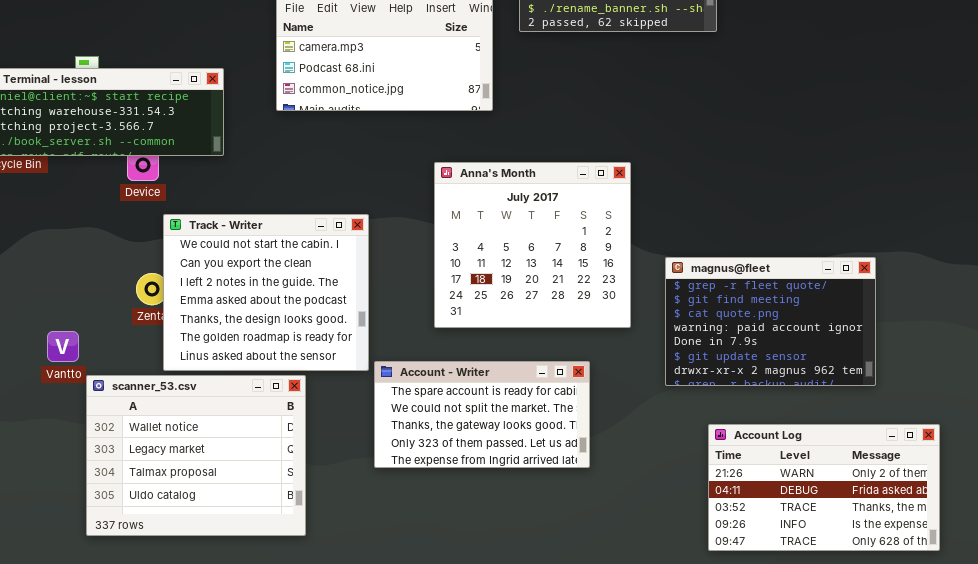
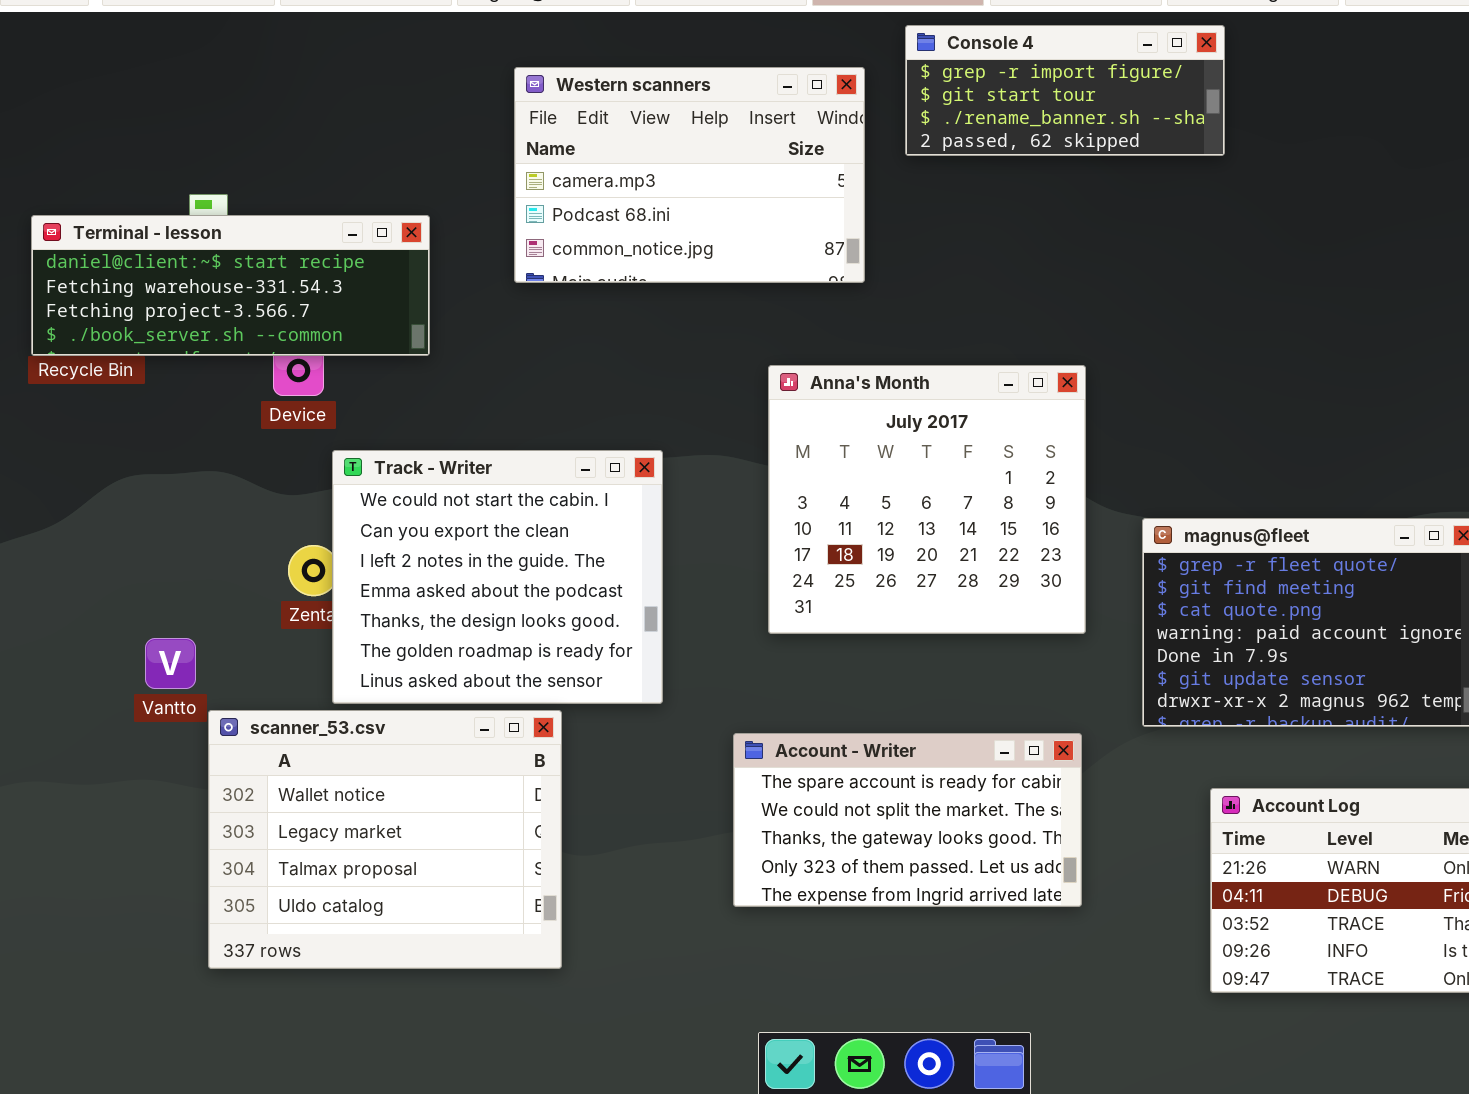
Account - Writer: [374,361,590,468] -> [733,733,1082,907], moved

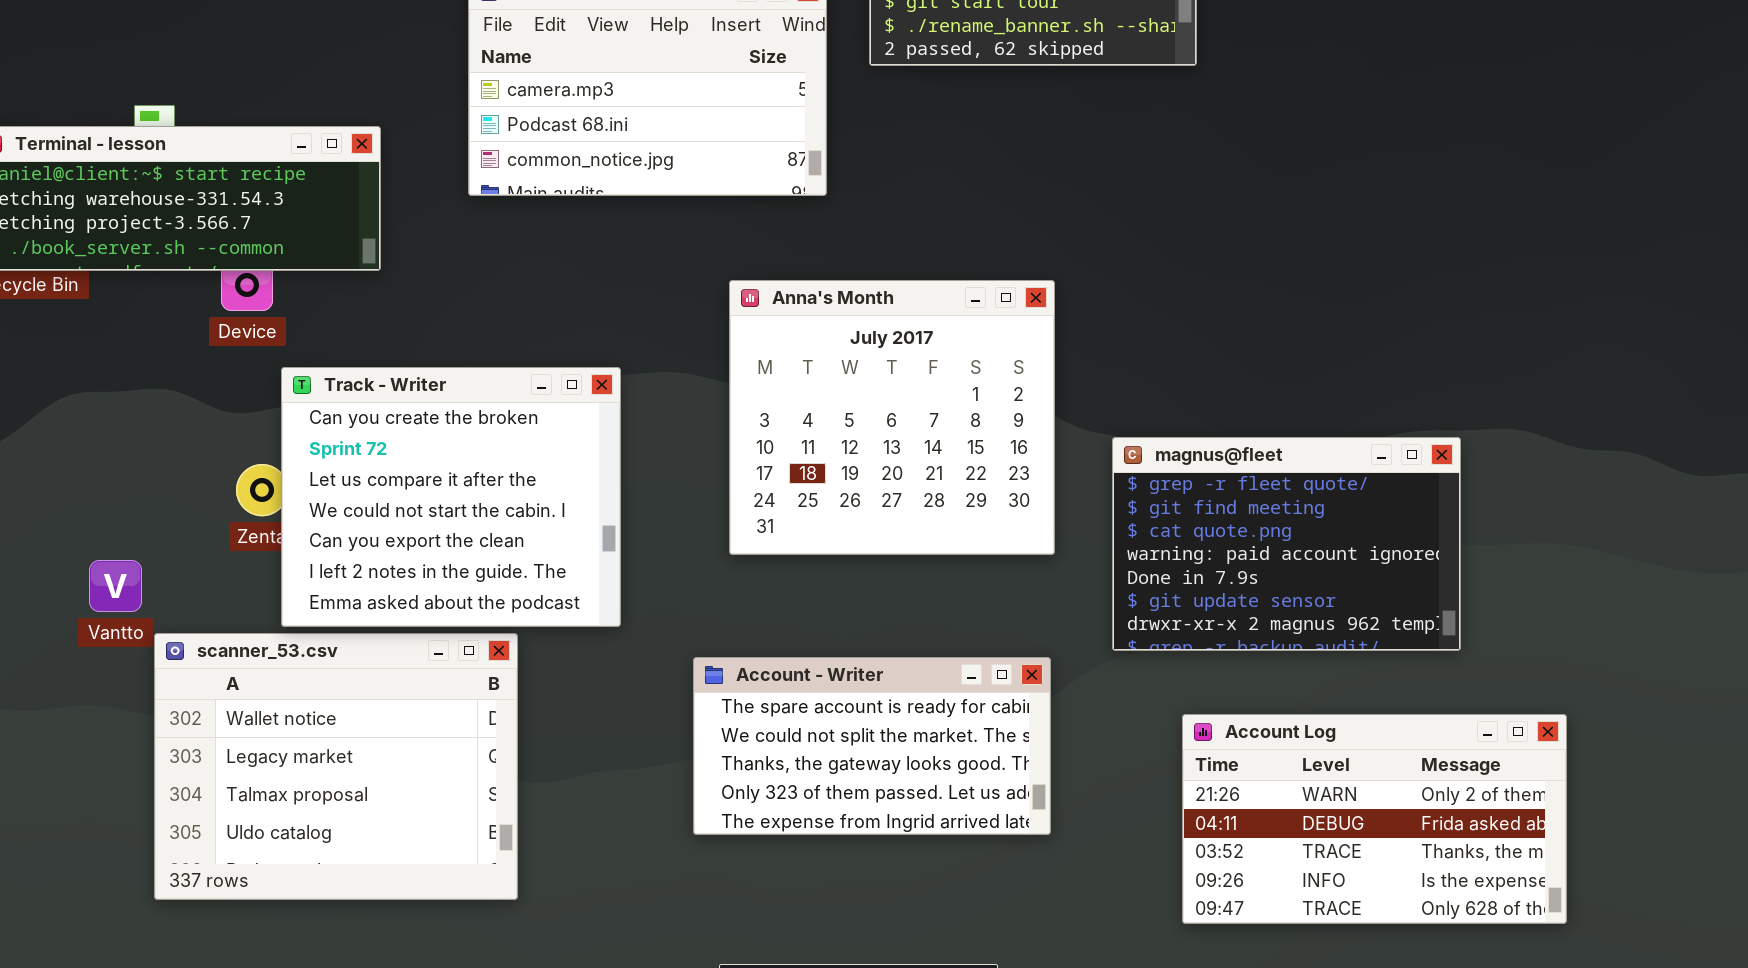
Track - Writer: [332,450,663,704] -> [281,367,621,627], scrolled up 3 rows

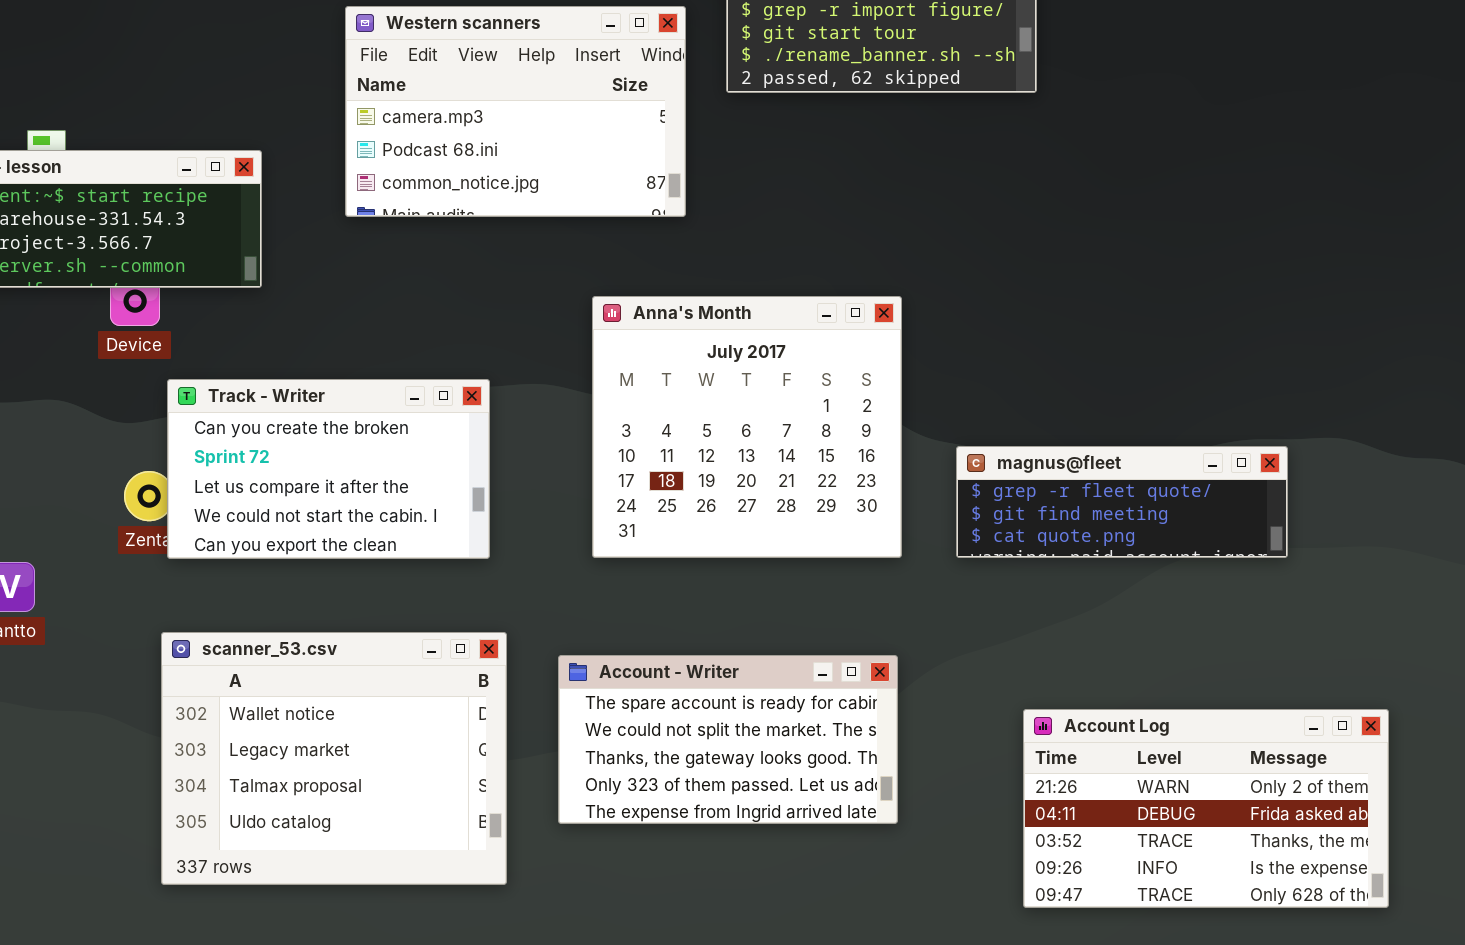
Track - Writer: [281,367,621,627] -> [167,379,490,559], resized
magnus@fleet: [1112,437,1461,651] -> [956,446,1288,558], resized
scanner_53.csv: [154,633,518,900] -> [161,632,507,885], moved

